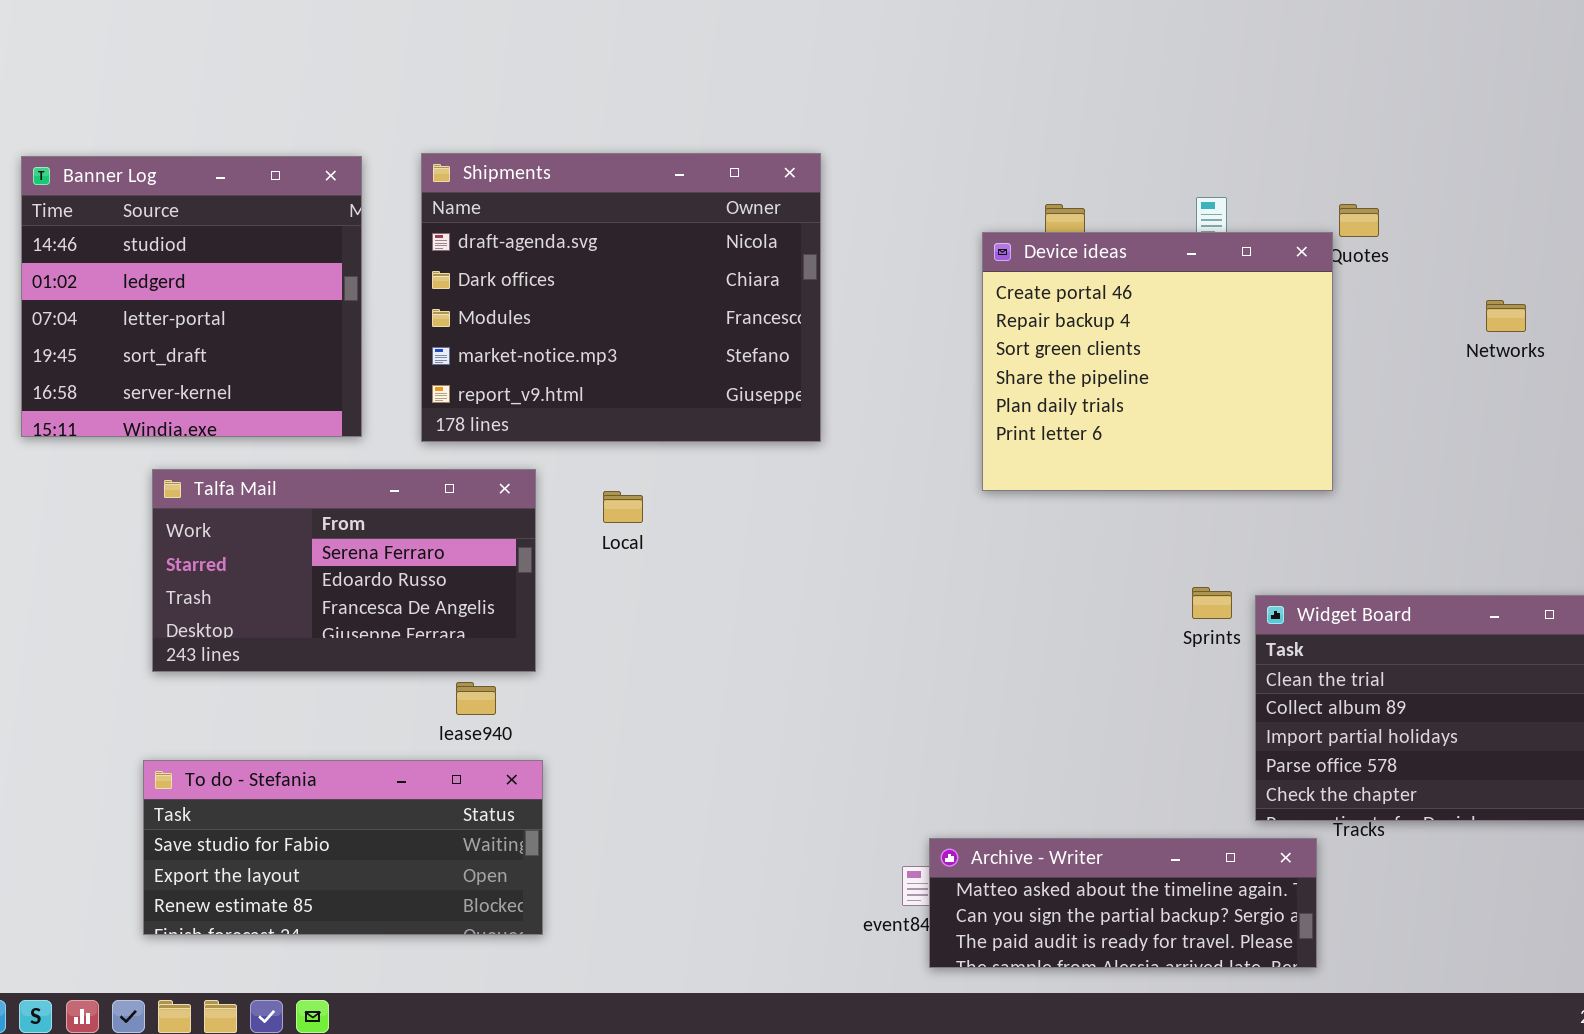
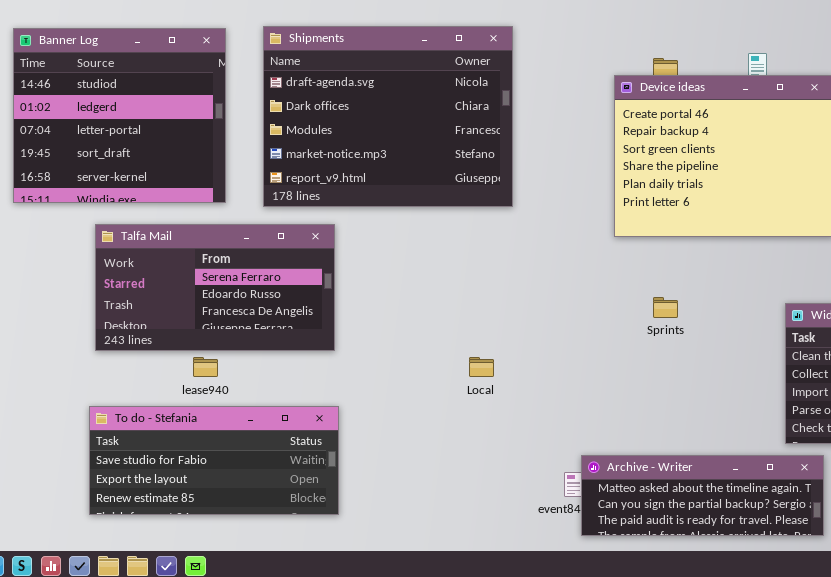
Local: [603,491,643,523] -> [469,357,494,377], moved
Sprints: [1192,587,1232,619] -> [653,297,678,318], moved
lease940: [456,682,496,715] -> [193,357,218,377], moved

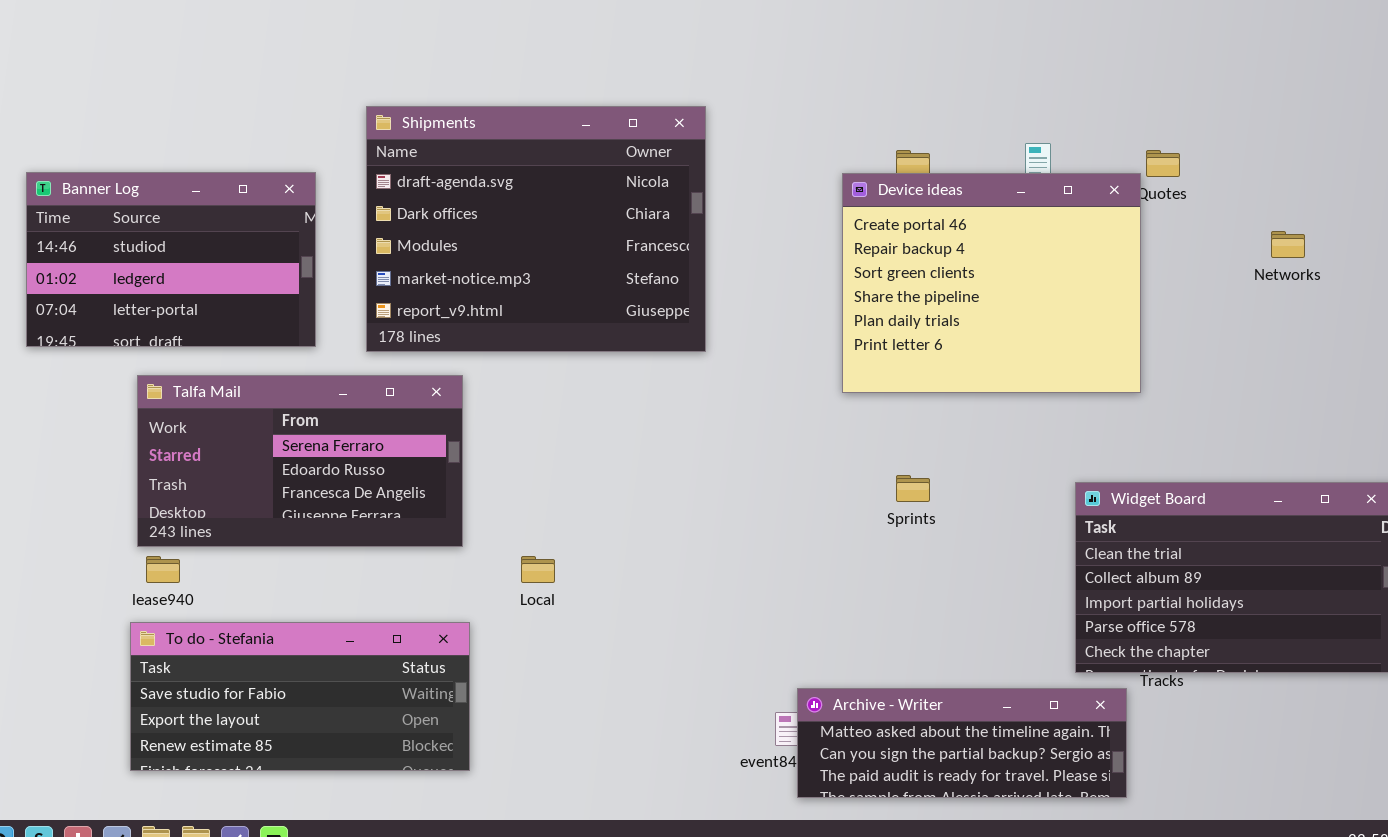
Banner Log: [13,28,226,203] -> [26,172,316,347], resized
lease940: [193,357,218,377] -> [146,556,180,583], moved
Local: [469,357,494,377] -> [521,556,555,583], moved

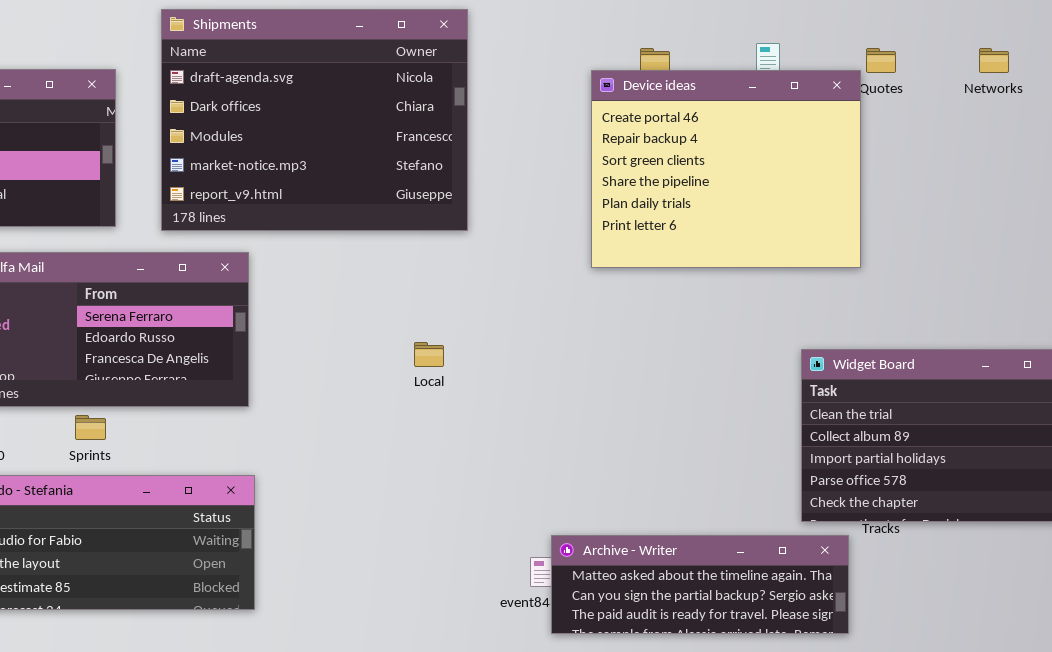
Networks: [1271,231,1305,258] -> [979,48,1009,73], moved
Sprints: [896,475,930,502] -> [75,415,106,440], moved
Local: [521,556,555,583] -> [414,342,444,367], moved

